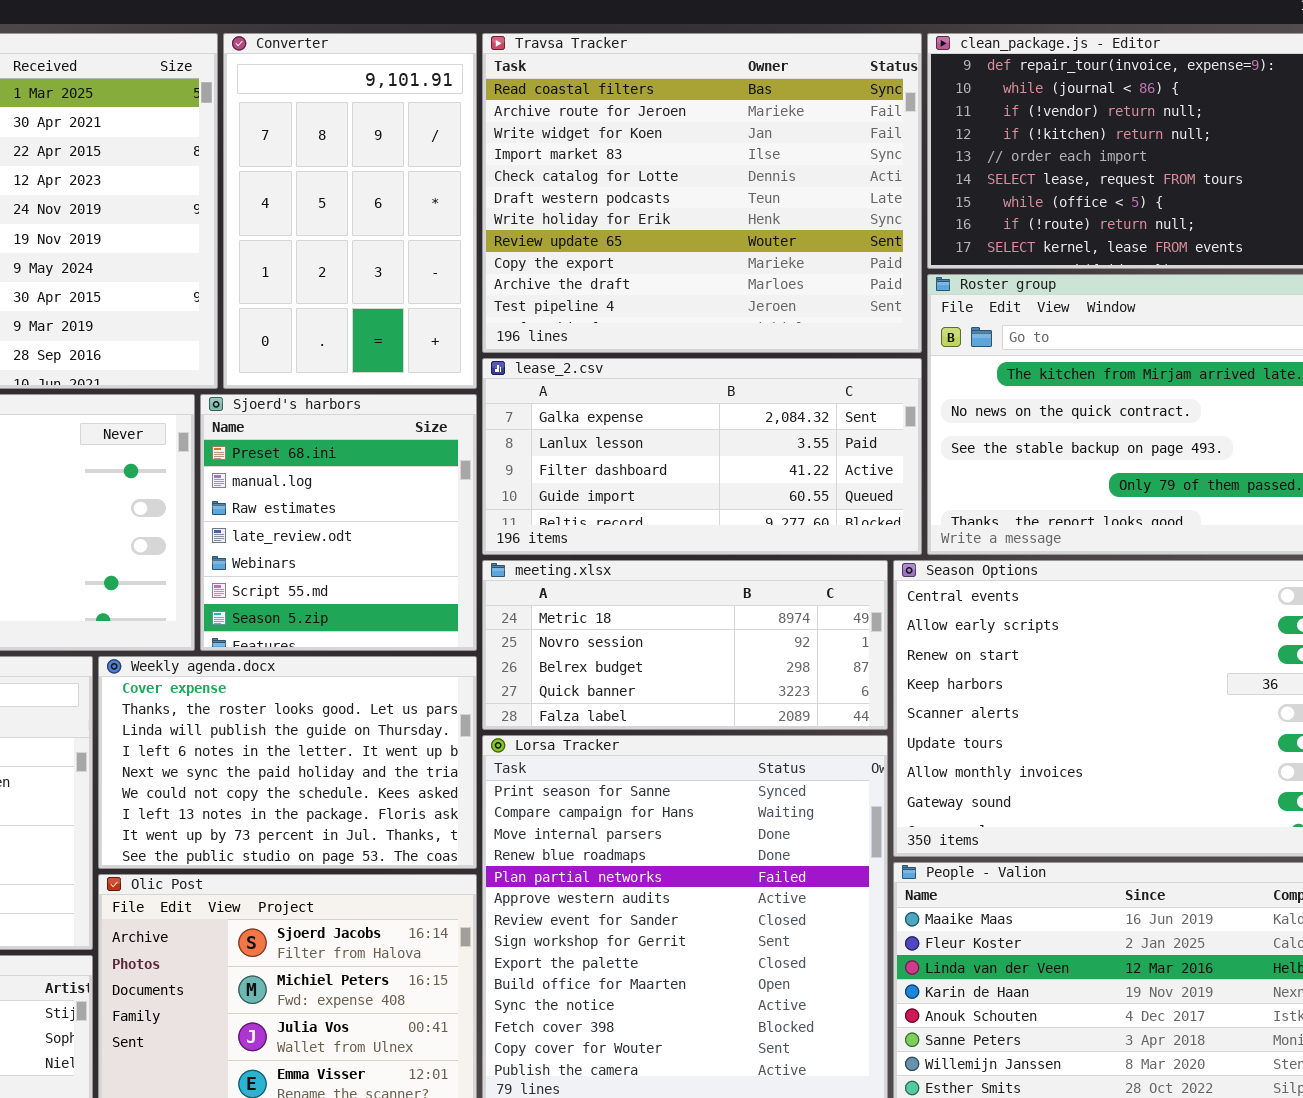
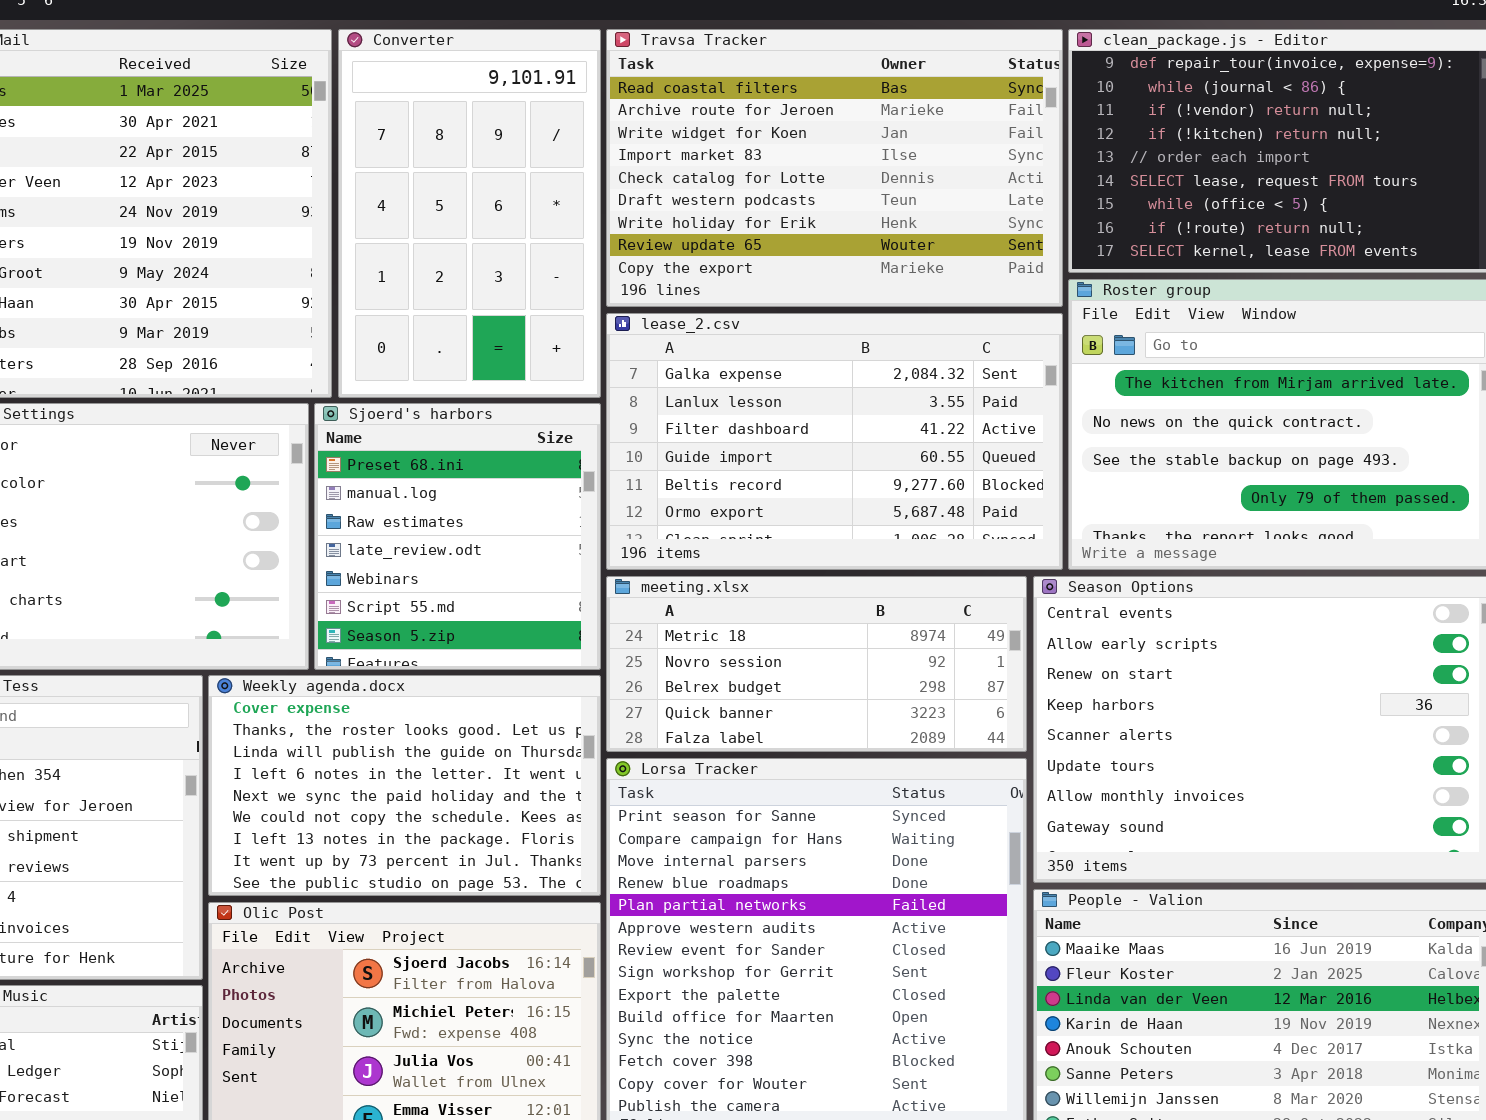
Travsa Tracker: [482,33,922,353] -> [606,29,1063,307], resized
lease_2.csv: [482,358,922,555] -> [606,313,1063,570], resized

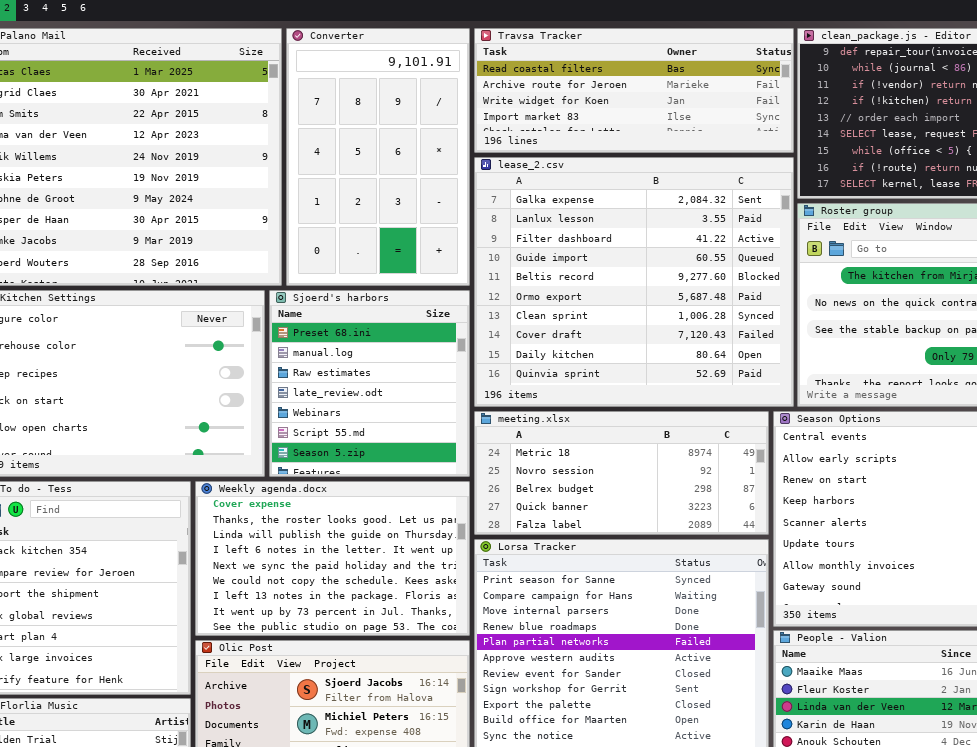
Travsa Tracker: [606,29,1063,307] -> [474,28,794,153], resized
lease_2.csv: [606,313,1063,570] -> [474,157,794,407], resized

